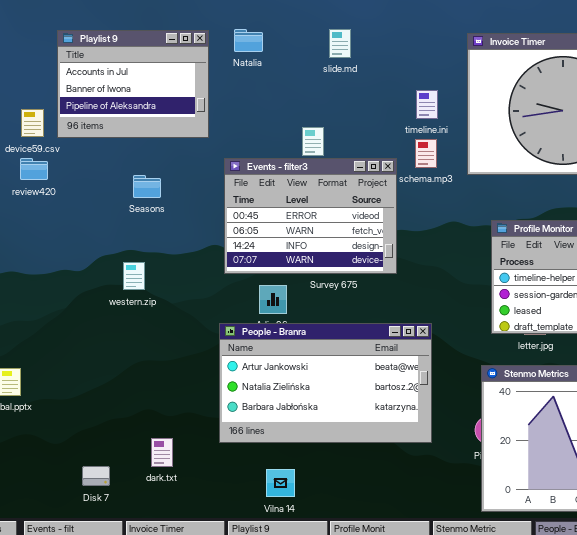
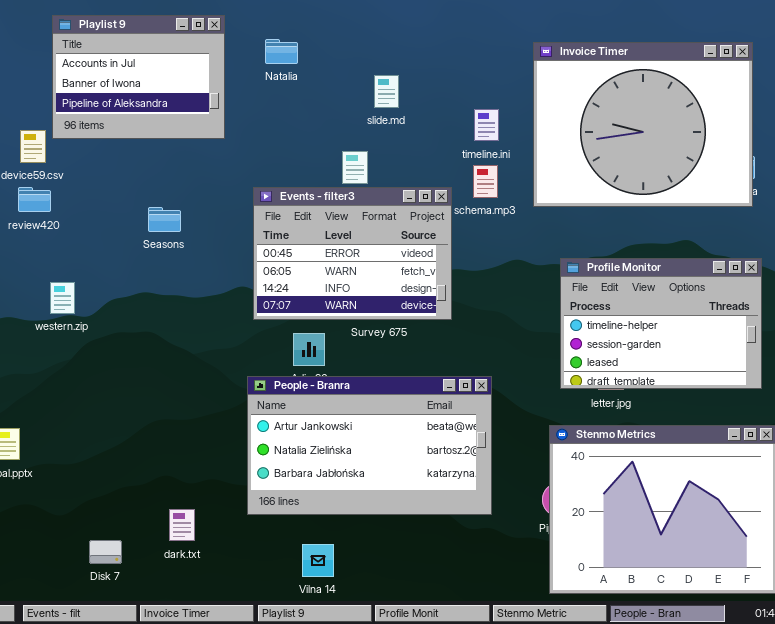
slide.md: [329,29,351,58] -> [374,75,399,108], moved
Playlist 9: [57,30,209,138] -> [52,15,225,139], moved
western.zip: [123,262,145,290] -> [50,282,75,314], moved

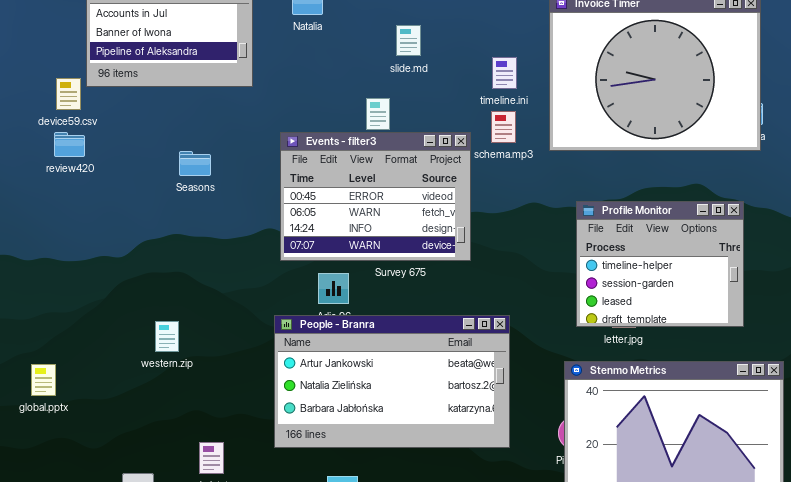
Profile Monitor: [560,258,762,389] -> [576,201,744,327], resized
western.zip: [50,282,75,314] -> [155,321,179,352], moved

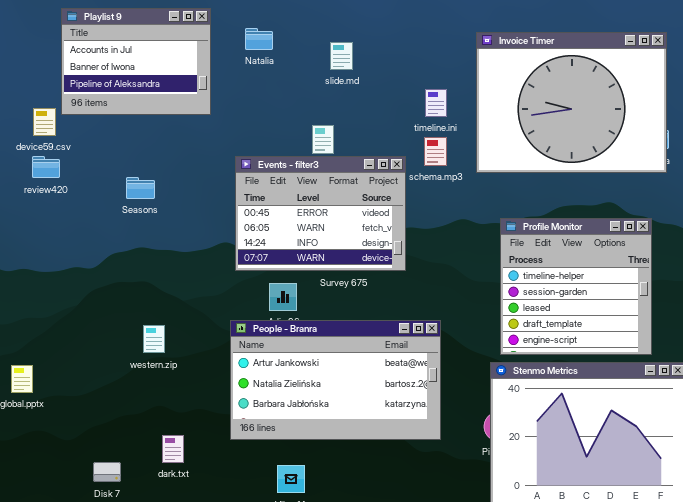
slide.md: [396,25,421,56] -> [330,42,353,70], moved
Seasons: [179,151,211,176] -> [126,177,155,199], moved
Profile Monitor: [576,201,744,327] -> [500,218,652,355], resized
western.zip: [155,321,179,352] -> [143,325,165,353], moved

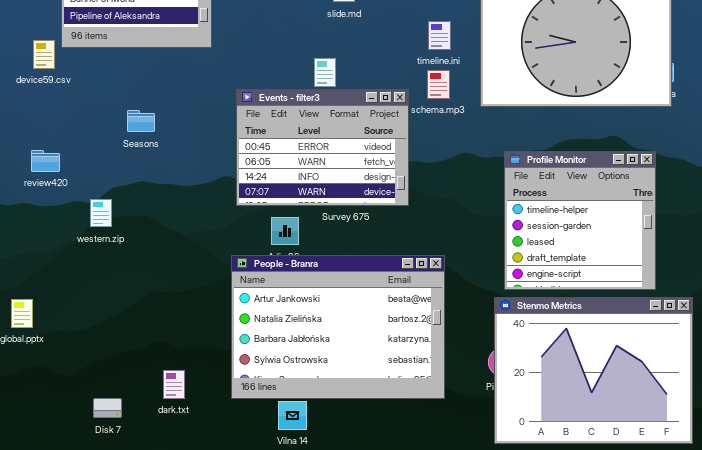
review420: [32,156,60,178] -> [31,150,60,172], moved
People - Branra: [230,320,441,440] -> [231,255,445,399], resized
western.zip: [143,325,165,353] -> [90,199,112,227], moved

